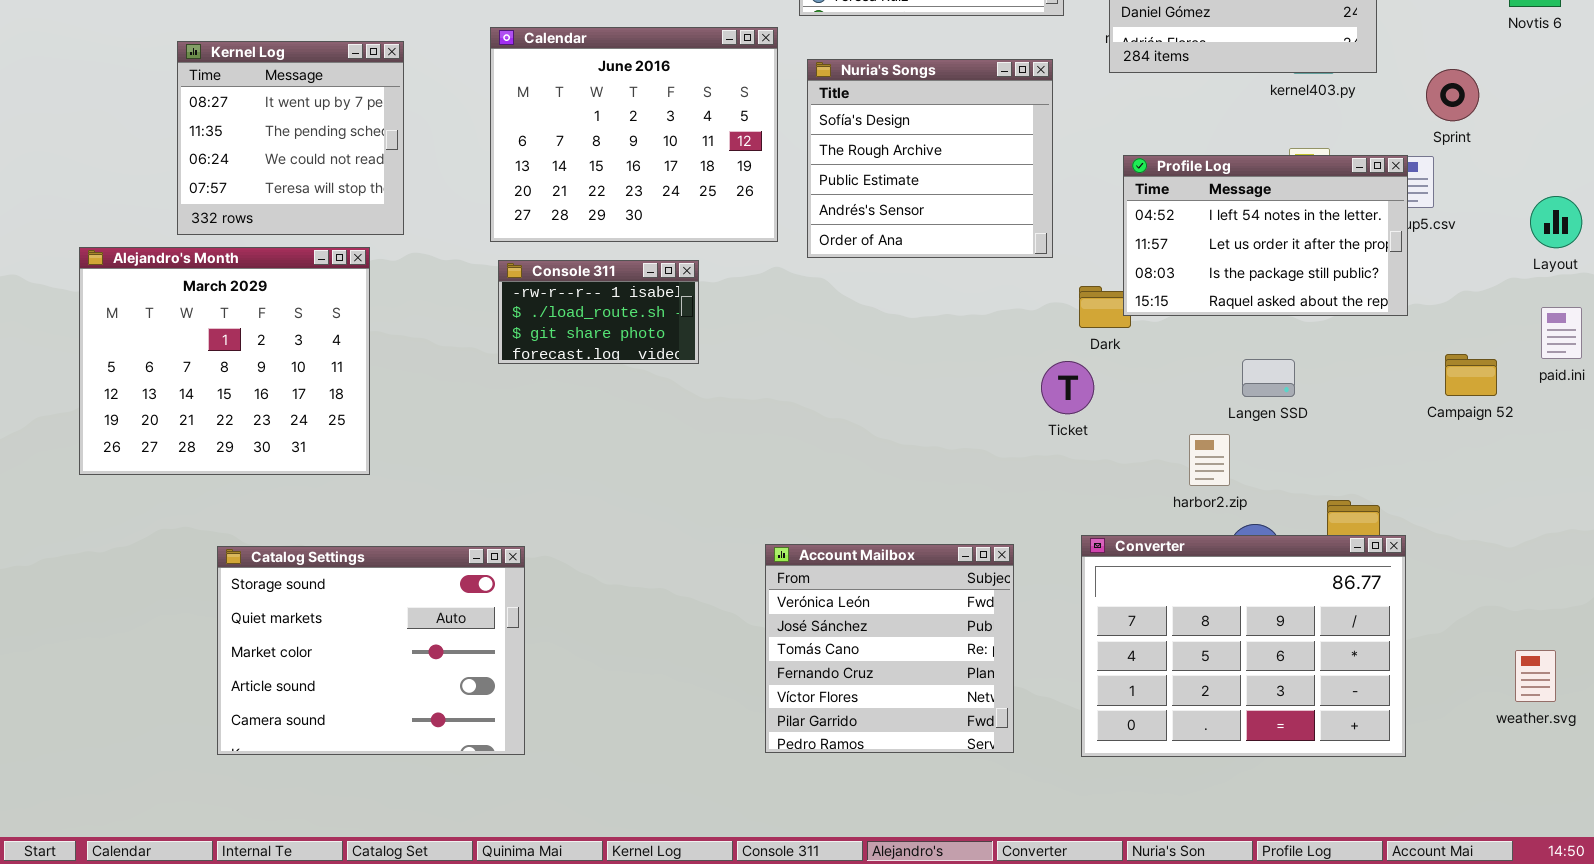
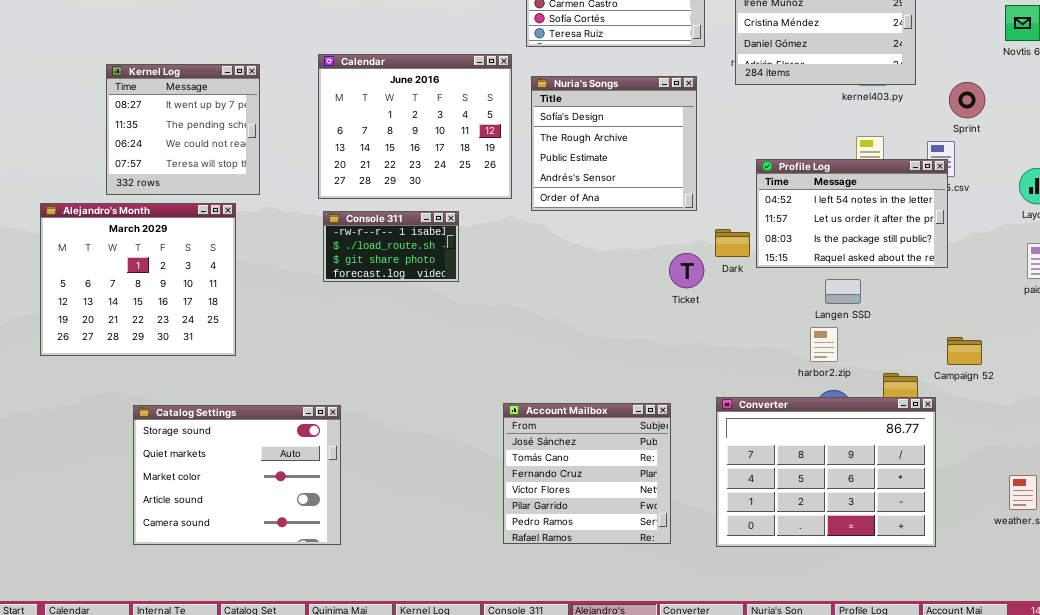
Profile Log: [1123,155,1408,316] -> [756,159,948,268], moved
Campaign 52: [1445,354,1497,396] -> [947,337,982,365], moved
Ticket: [1041,361,1094,414] -> [669,253,704,288], moved
harbor2.zip: [1189,434,1230,486] -> [810,327,838,362], moved
Account Mailbox: [765,544,1014,753] -> [503,403,671,544], scrolled down 1 row

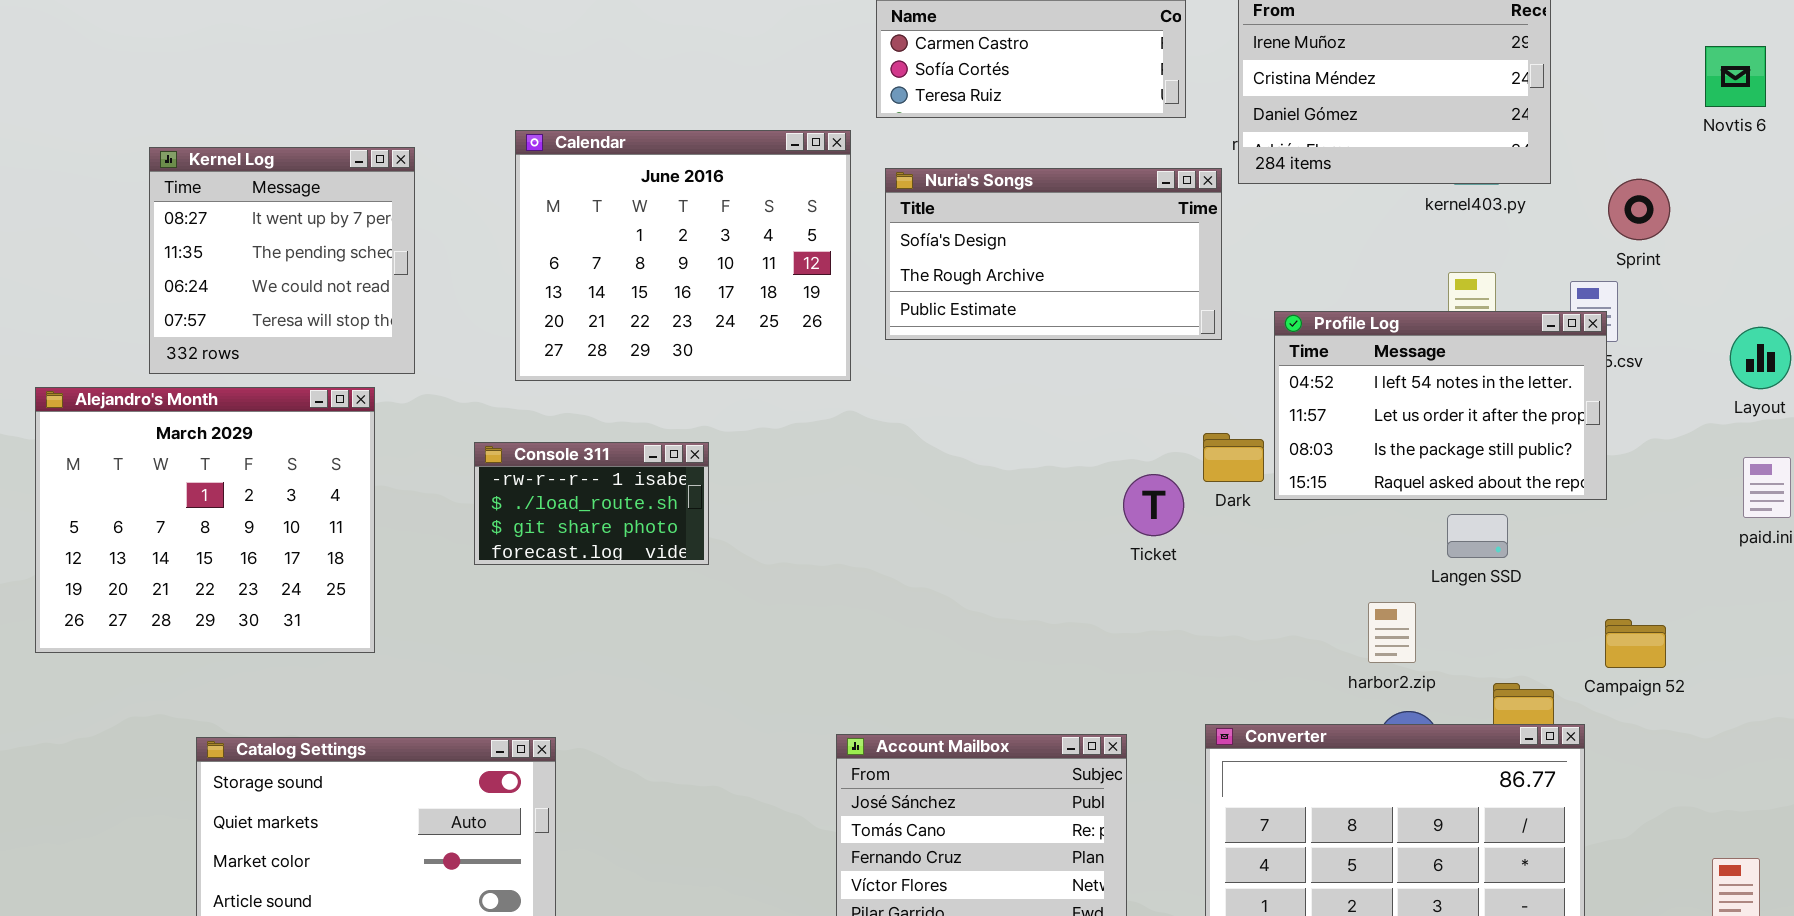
Nuria's Songs: [531,76,697,211] -> [885,168,1222,340], resized
Console 311: [323,211,459,282] -> [474,442,709,565], moved
Langen SSD: [825,279,861,304] -> [1447,514,1508,558], moved

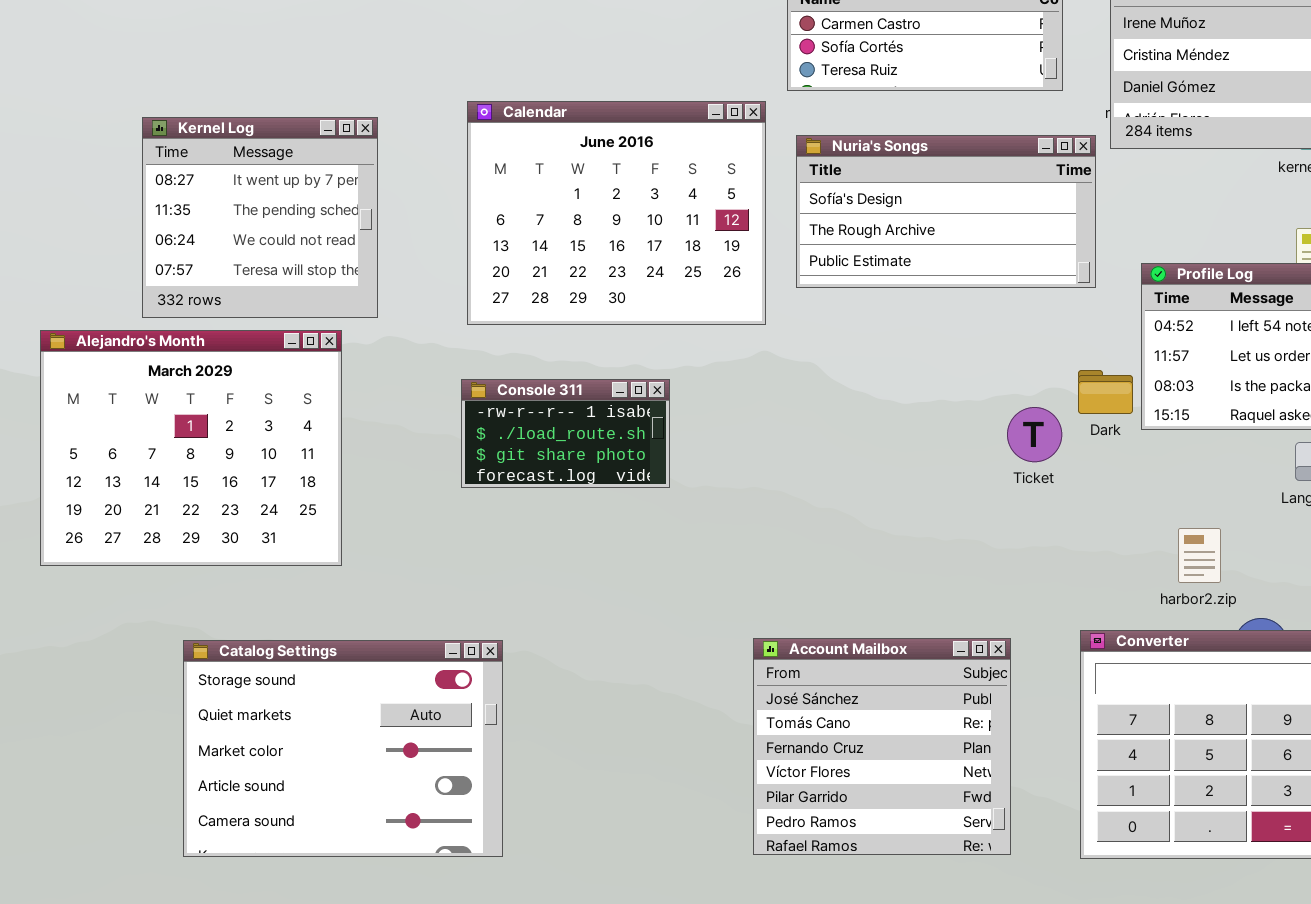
Console 311: [474,442,709,565] -> [461,379,670,488], moved
harbor2.zip: [1368,602,1416,663] -> [1178,528,1221,583], moved

